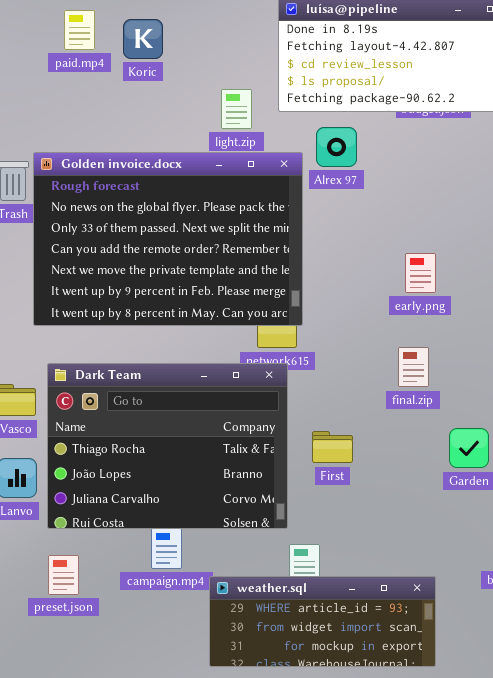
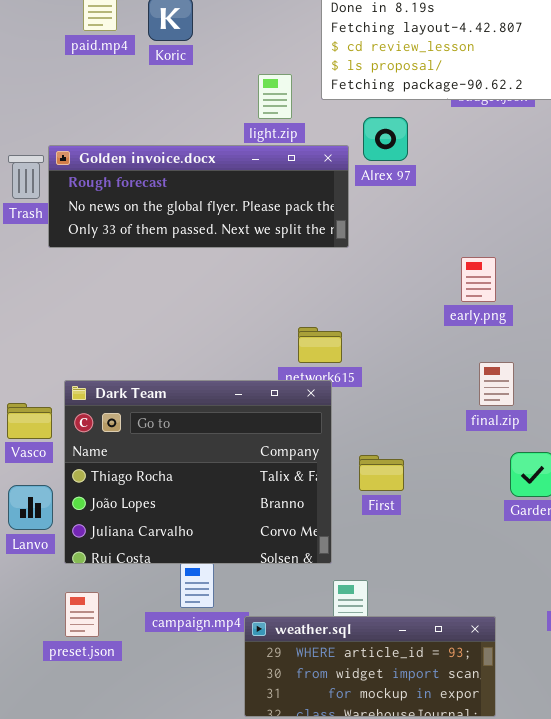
Golden invoice.docx: [33,152,303,326] -> [48,145,349,248], resized
final.zip: [398,347,429,387] -> [479,362,514,406], moved

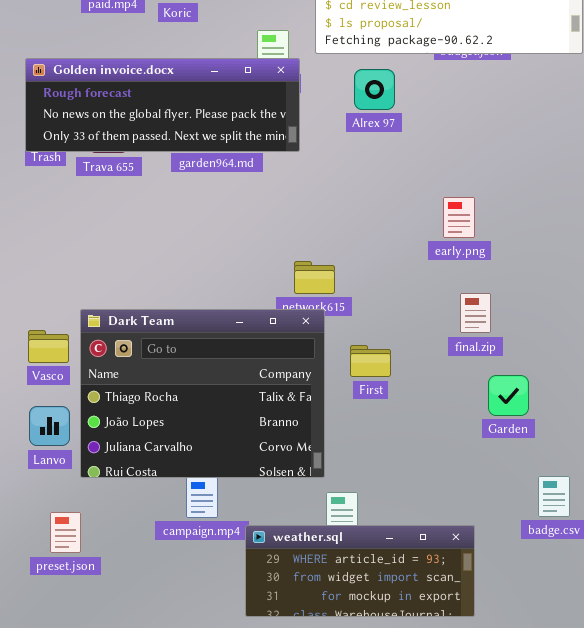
Golden invoice.docx: [48,145,349,248] -> [25,58,300,152], moved
First: [359,455,404,491] -> [350,345,391,377], moved
preset.json: [65,592,99,637] -> [50,512,81,553], moved

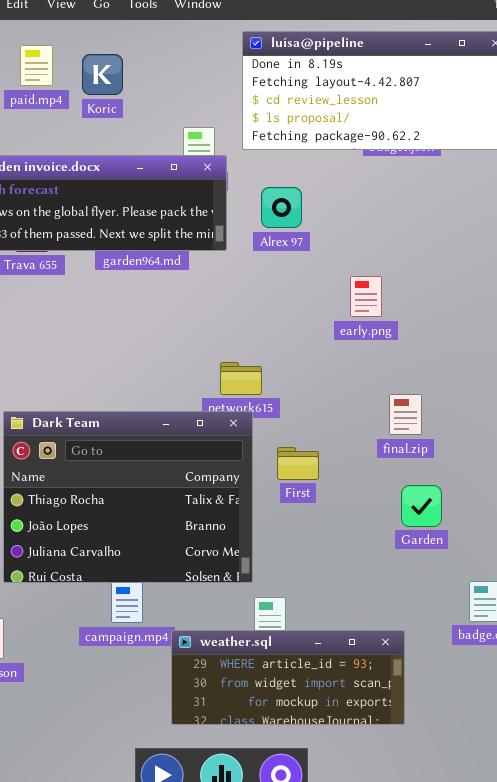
Alrex 97: [354,69,395,110] -> [261,187,302,228], moved
early.png: [443,197,475,238] -> [350,276,382,317], moved
Garden: [488,375,529,416] -> [401,485,442,527], moved

